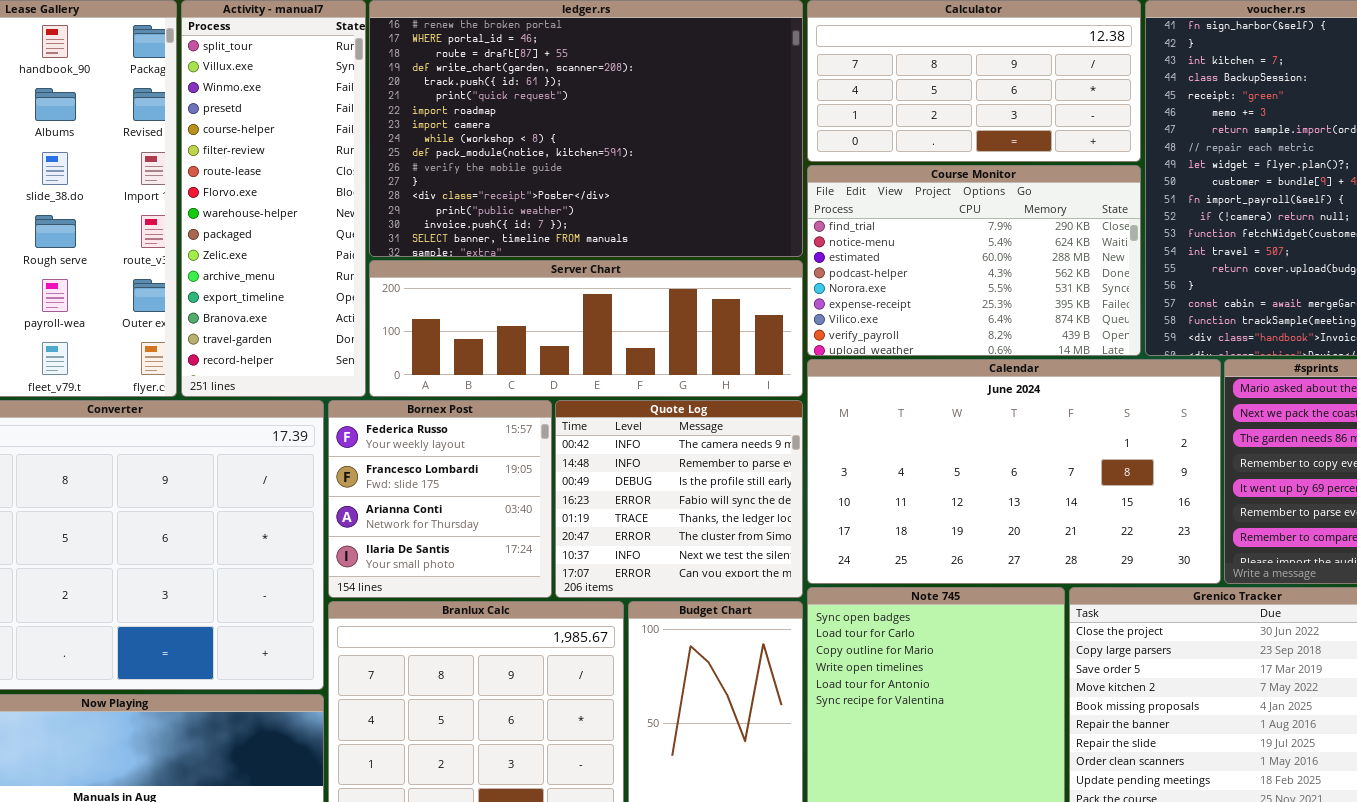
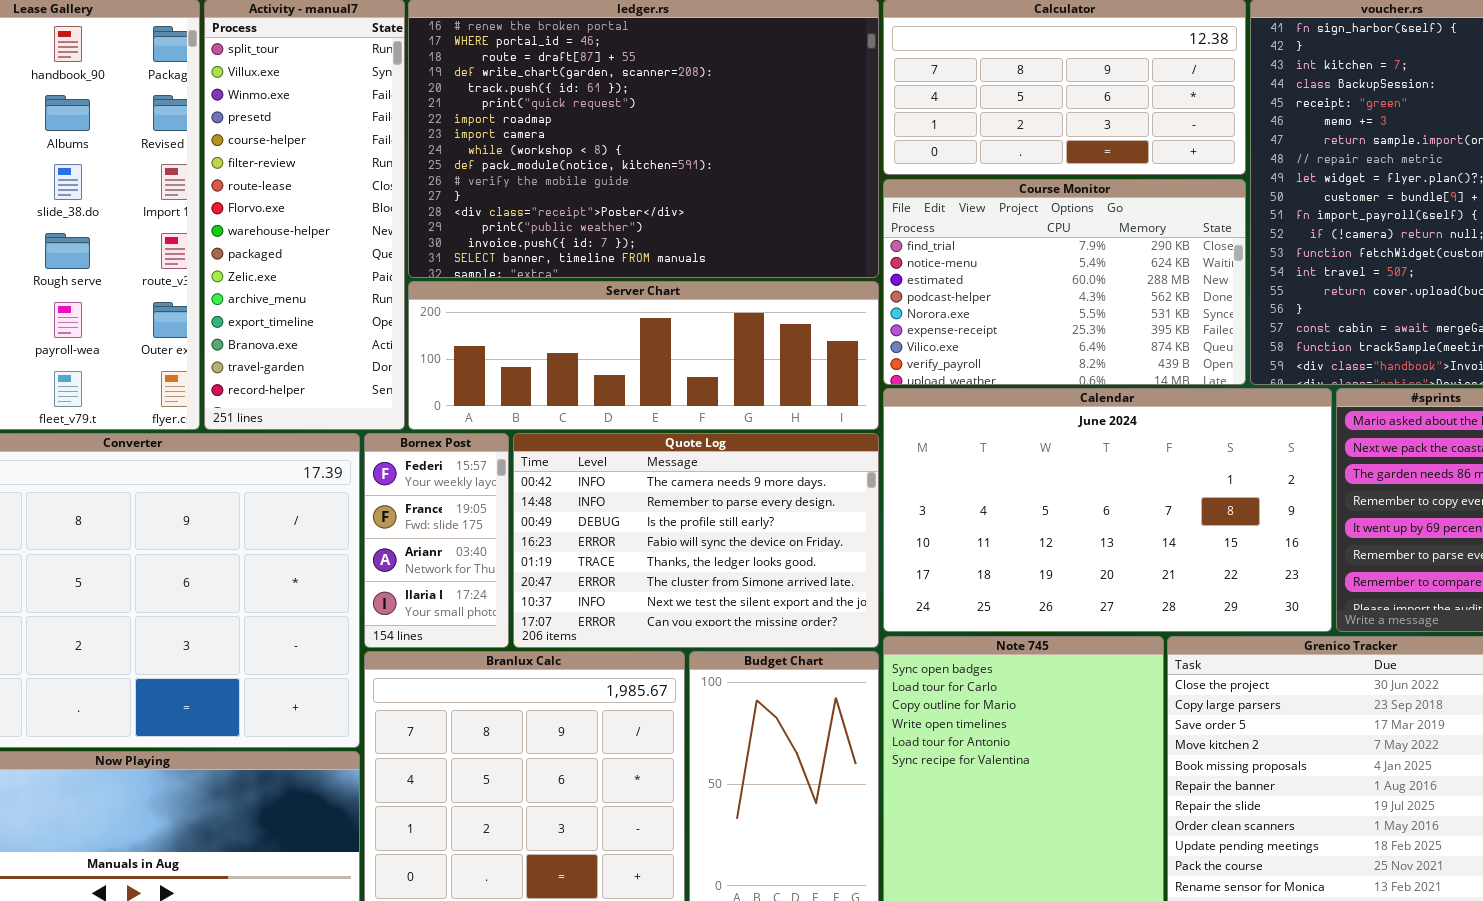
Bornex Post: [328,400,552,598] -> [364,433,509,648], resized
Quote Log: [555,400,803,598] -> [513,433,879,648], resized

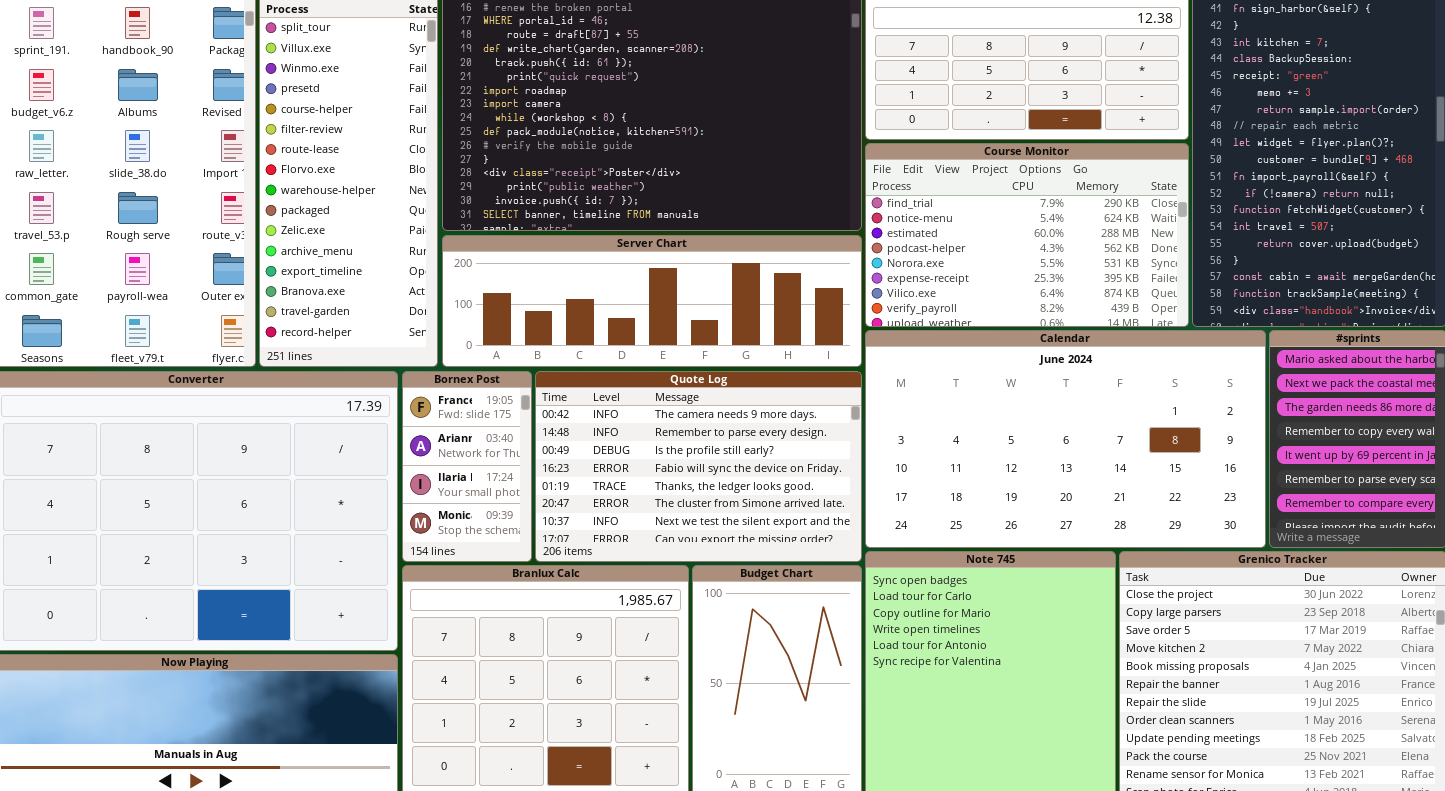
Bornex Post: [364,433,509,648] -> [402,371,532,562], scrolled down 1 row

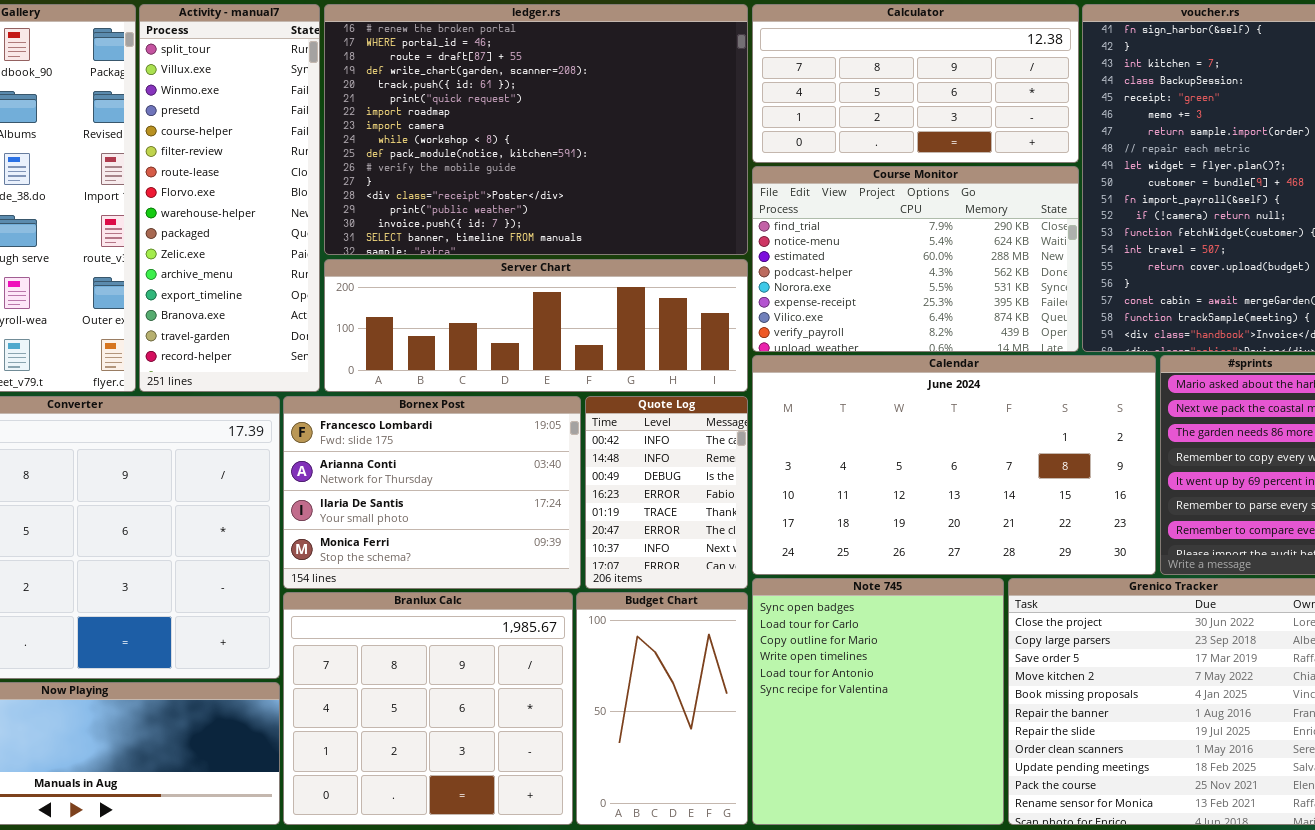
Bornex Post: [402,371,532,562] -> [283,396,581,589], resized
Quote Log: [535,371,862,562] -> [585,396,748,589], resized

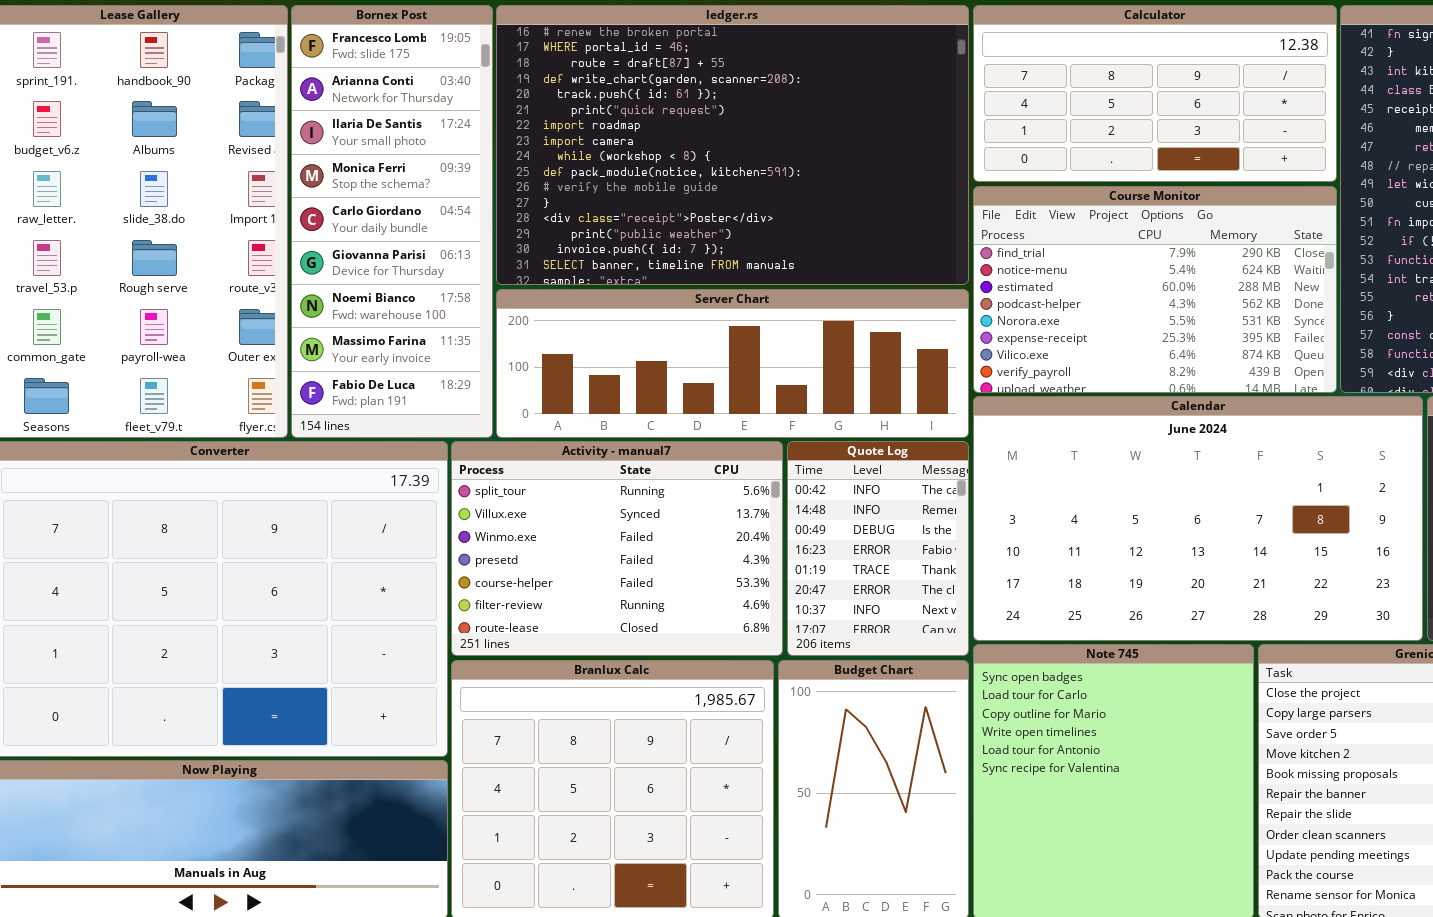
Activity - manual7: [139,4,320,392] -> [451,441,783,656], moved, resized
Bornex Post: [283,396,581,589] -> [291,5,493,438], moved, resized

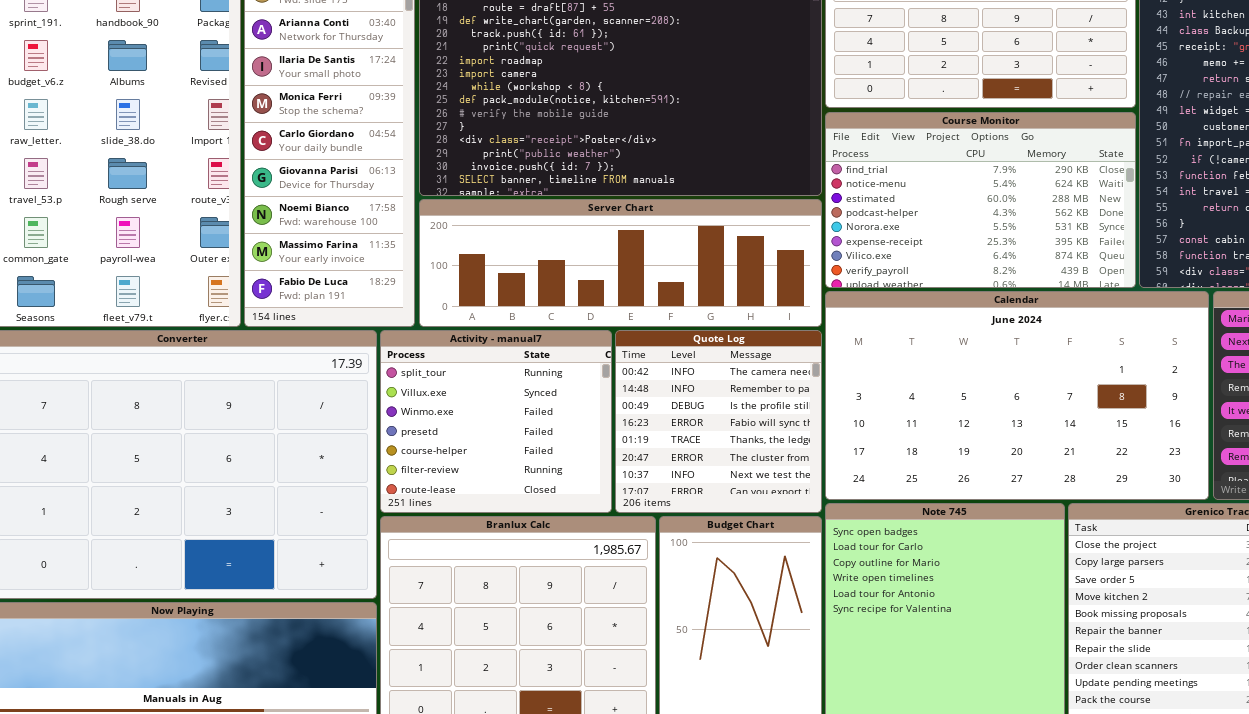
Activity - manual7: [451,441,783,656] -> [380,330,612,513], resized
Quote Log: [787,441,969,656] -> [615,330,822,513], resized

